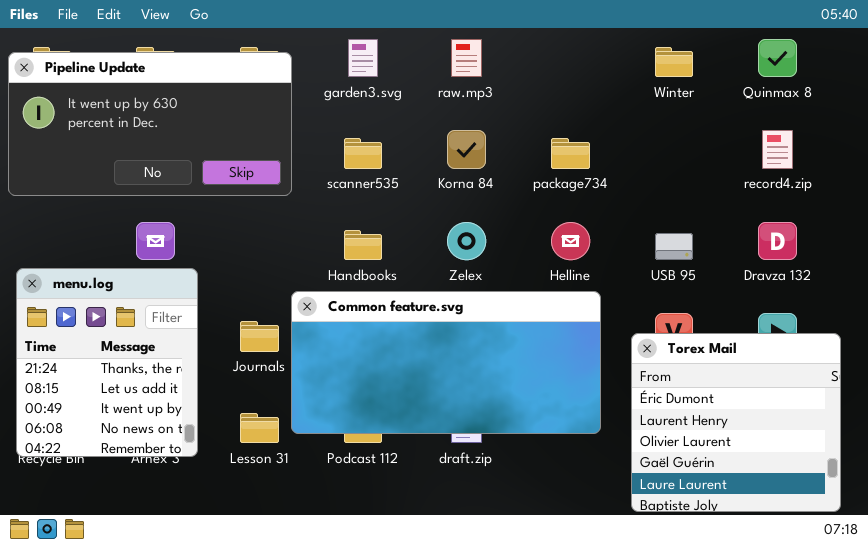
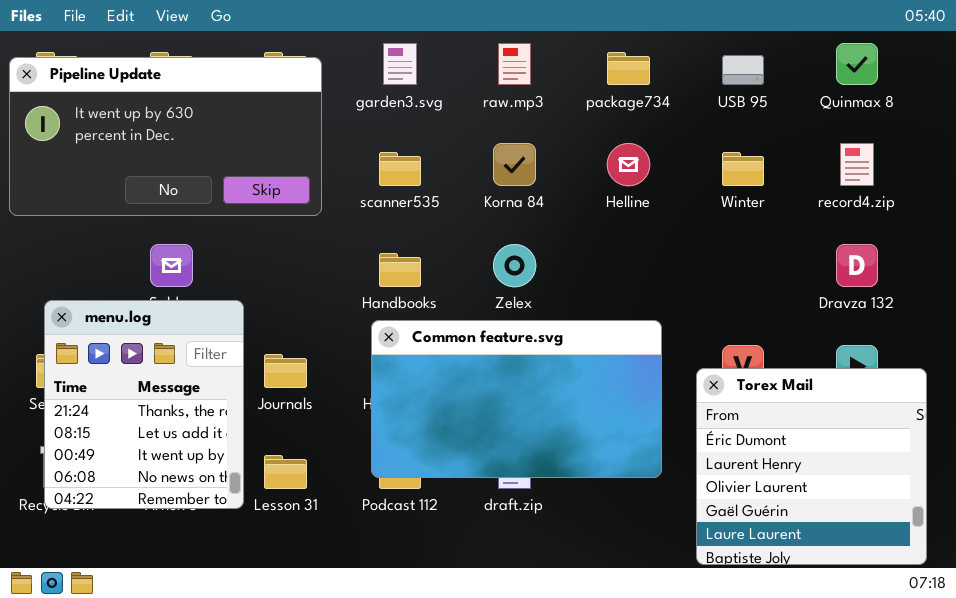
Winter: [655,47,693,77] -> [722,152,764,186], moved
package734: [551,138,590,169] -> [607,52,650,85], moved
Helline: [551,222,590,260] -> [607,143,650,186], moved
USB 95: [655,233,693,260] -> [722,55,764,85], moved
menu.log: [16,268,198,457] -> [44,300,244,509], moved
Common feature.svg: [291,291,601,434] -> [371,320,662,478], resized

